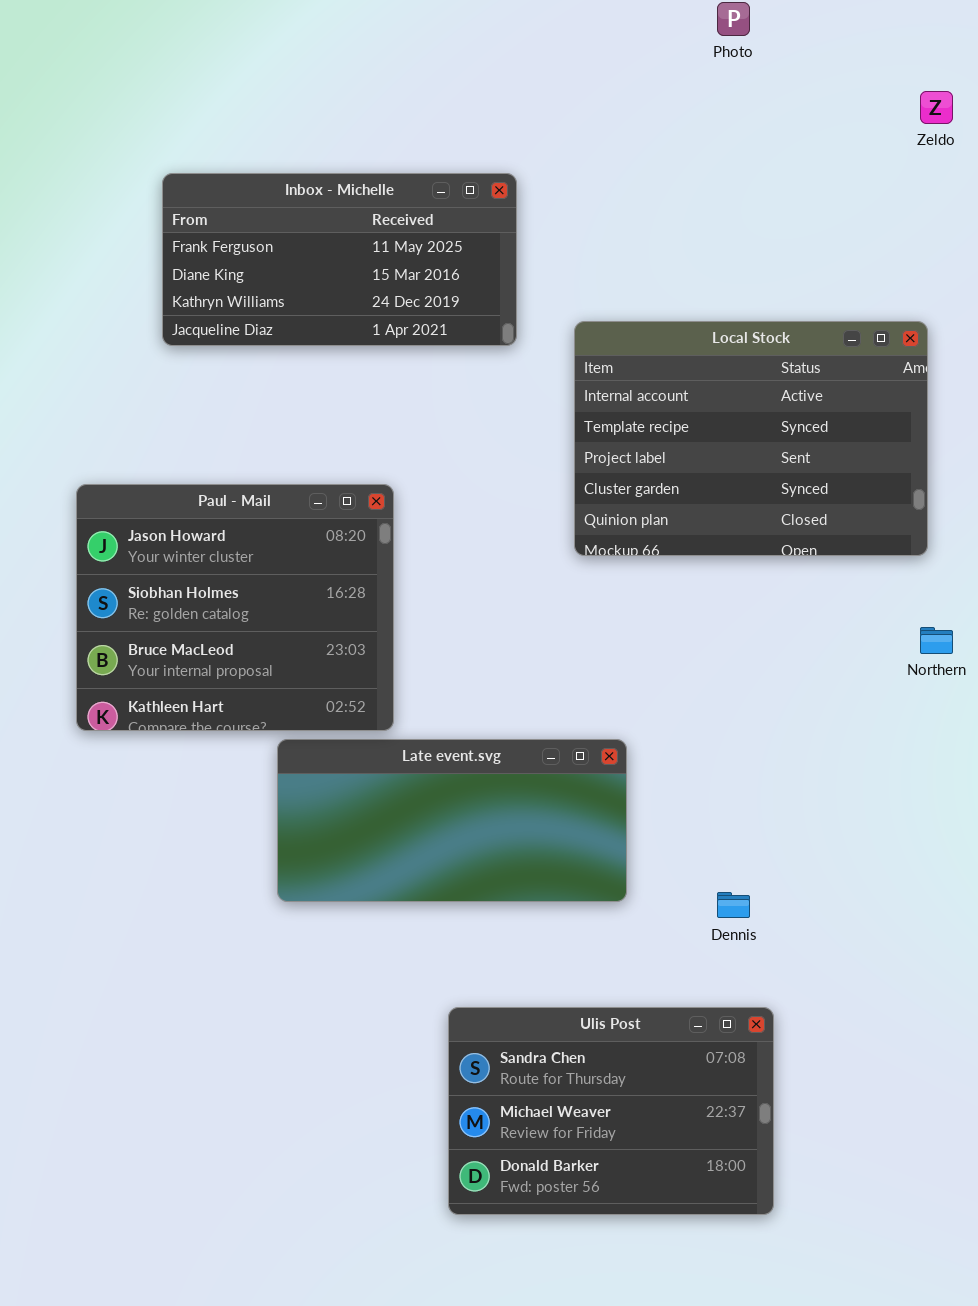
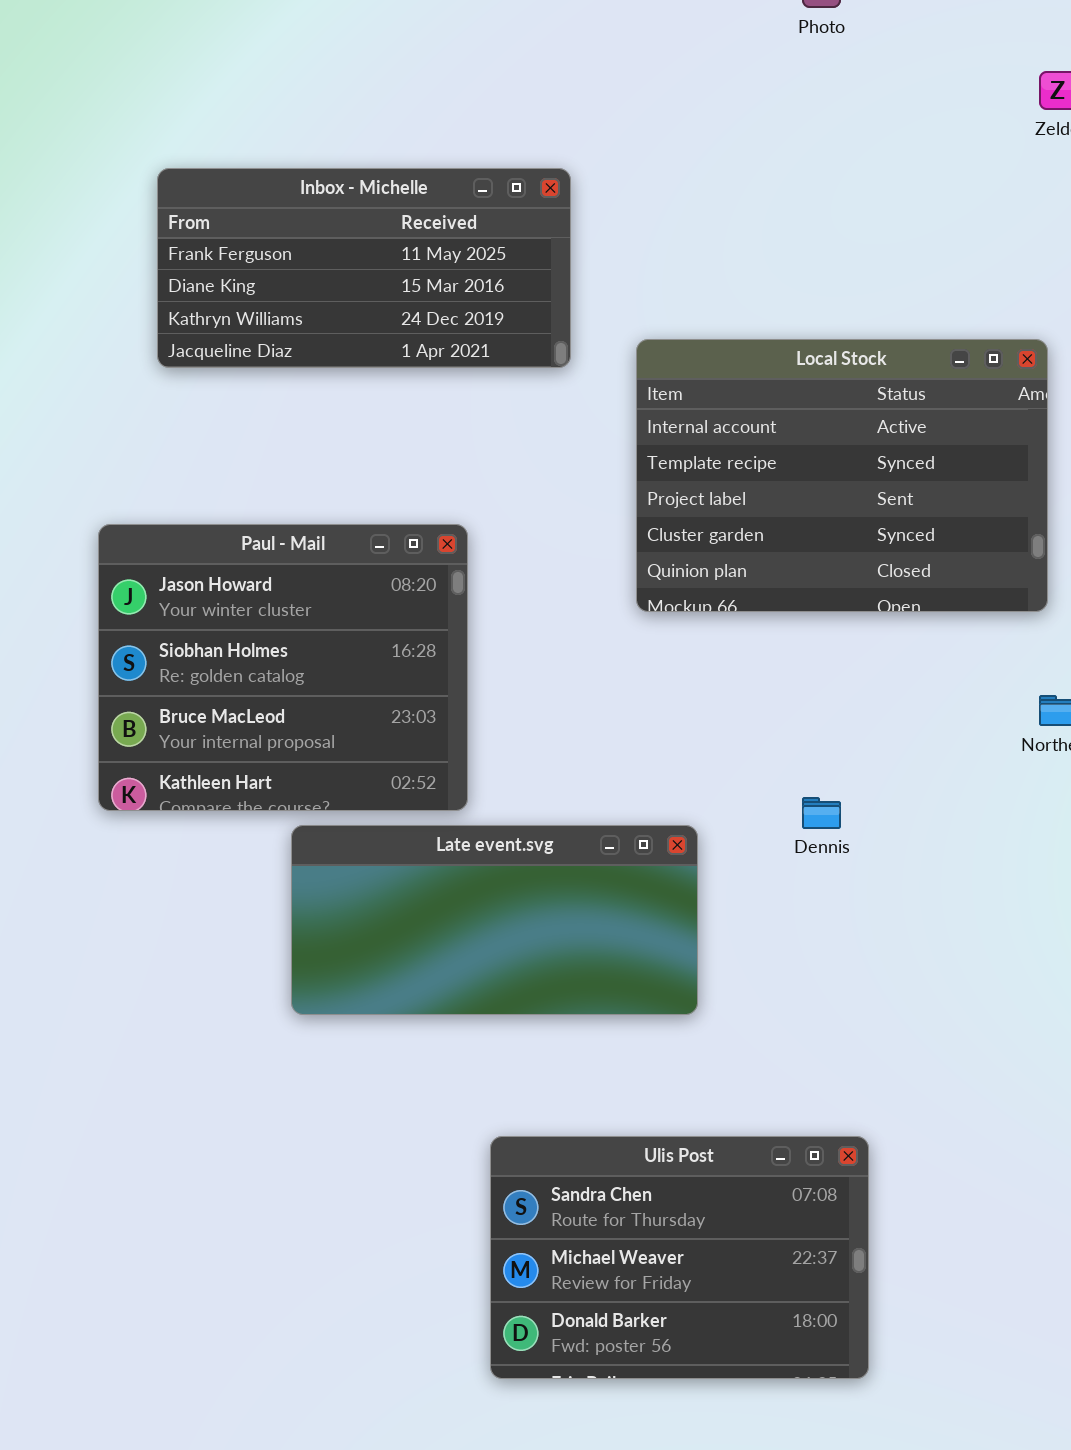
Paul - Mail: [76,484,394,731] -> [98,524,468,811], moved
Dennis: [717,892,750,918] -> [802,797,841,829], moved

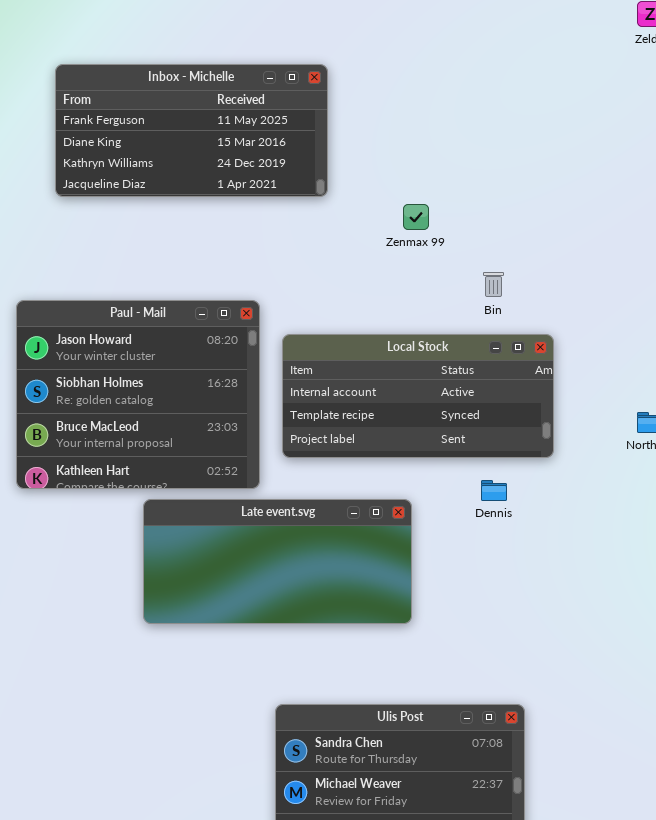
Local Stock: [636,339,1048,612] -> [282,334,554,458], moved, resized

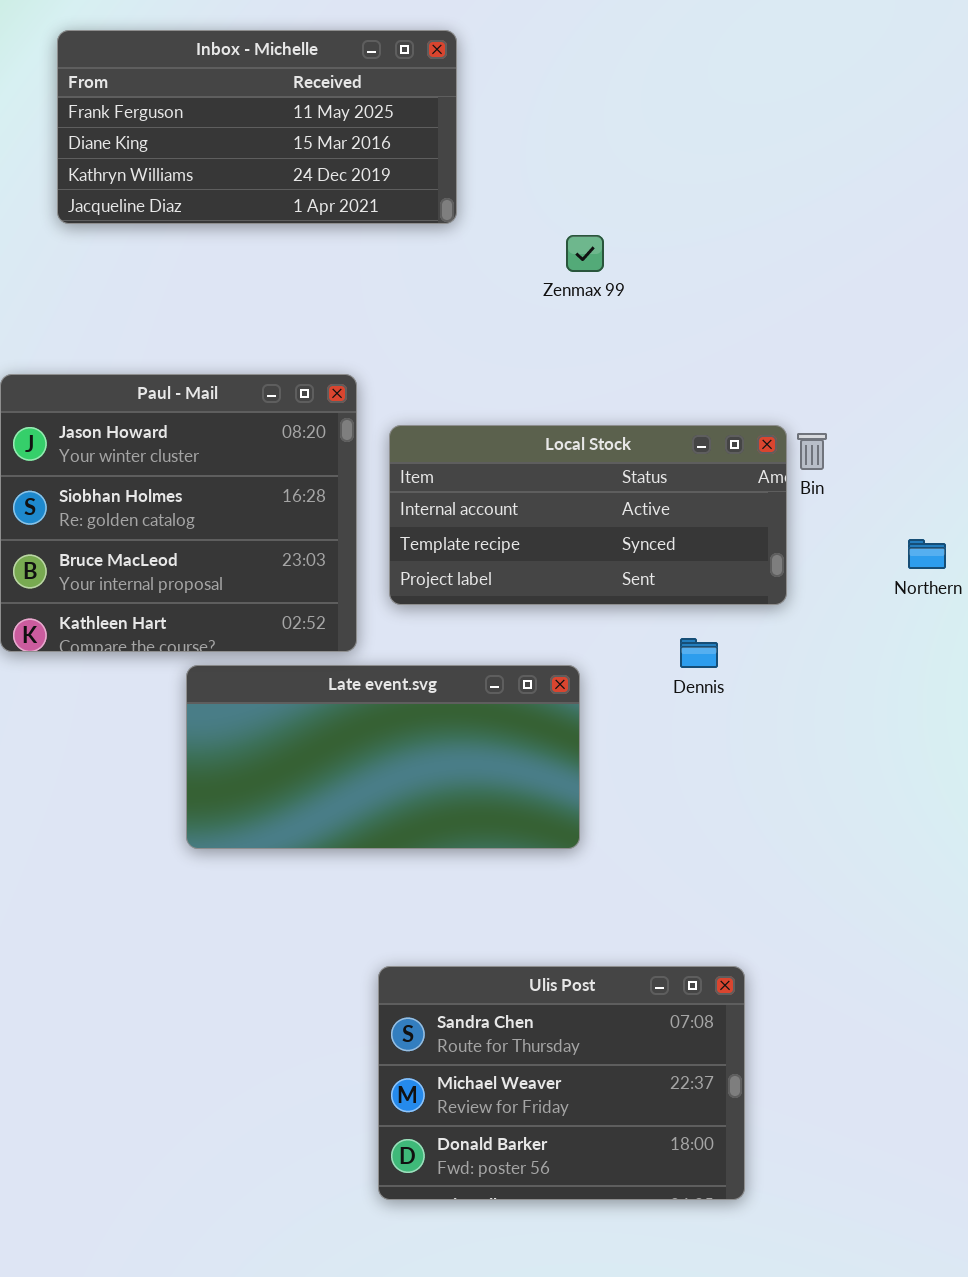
Bin: [483,272,504,297] -> [797,433,827,470], moved

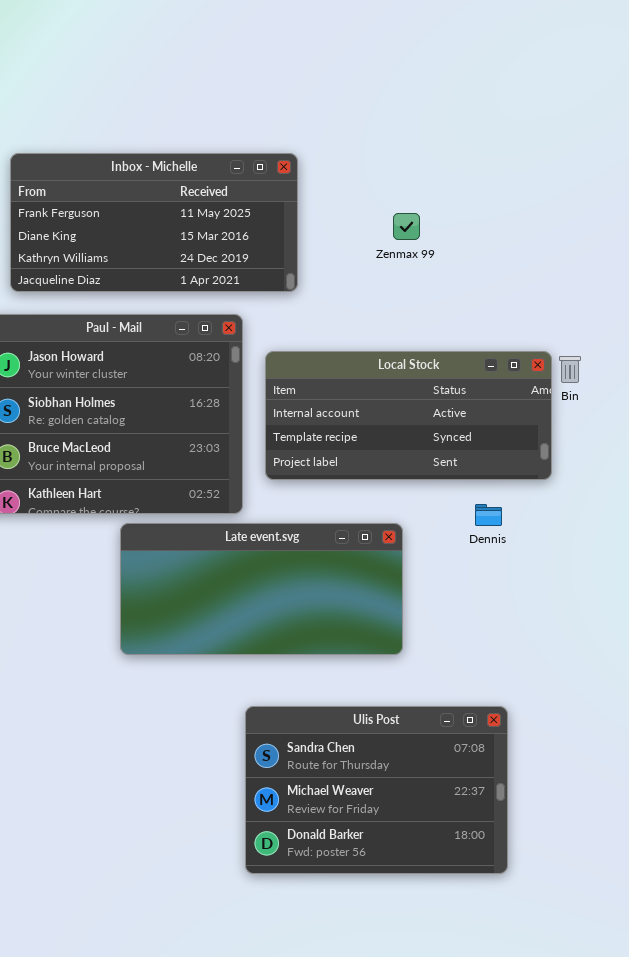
Inbox - Michelle: [57,30,457,224] -> [10,153,298,292], moved
Ulis Post: [378,966,745,1200] -> [245,706,508,874], moved

